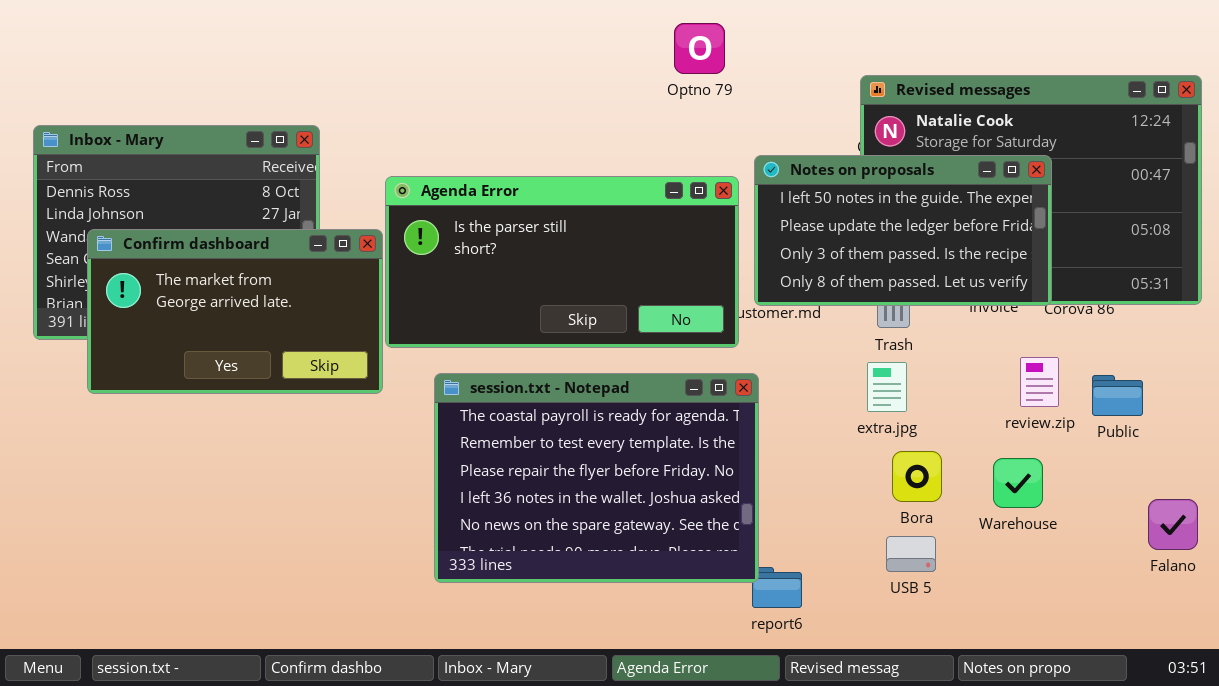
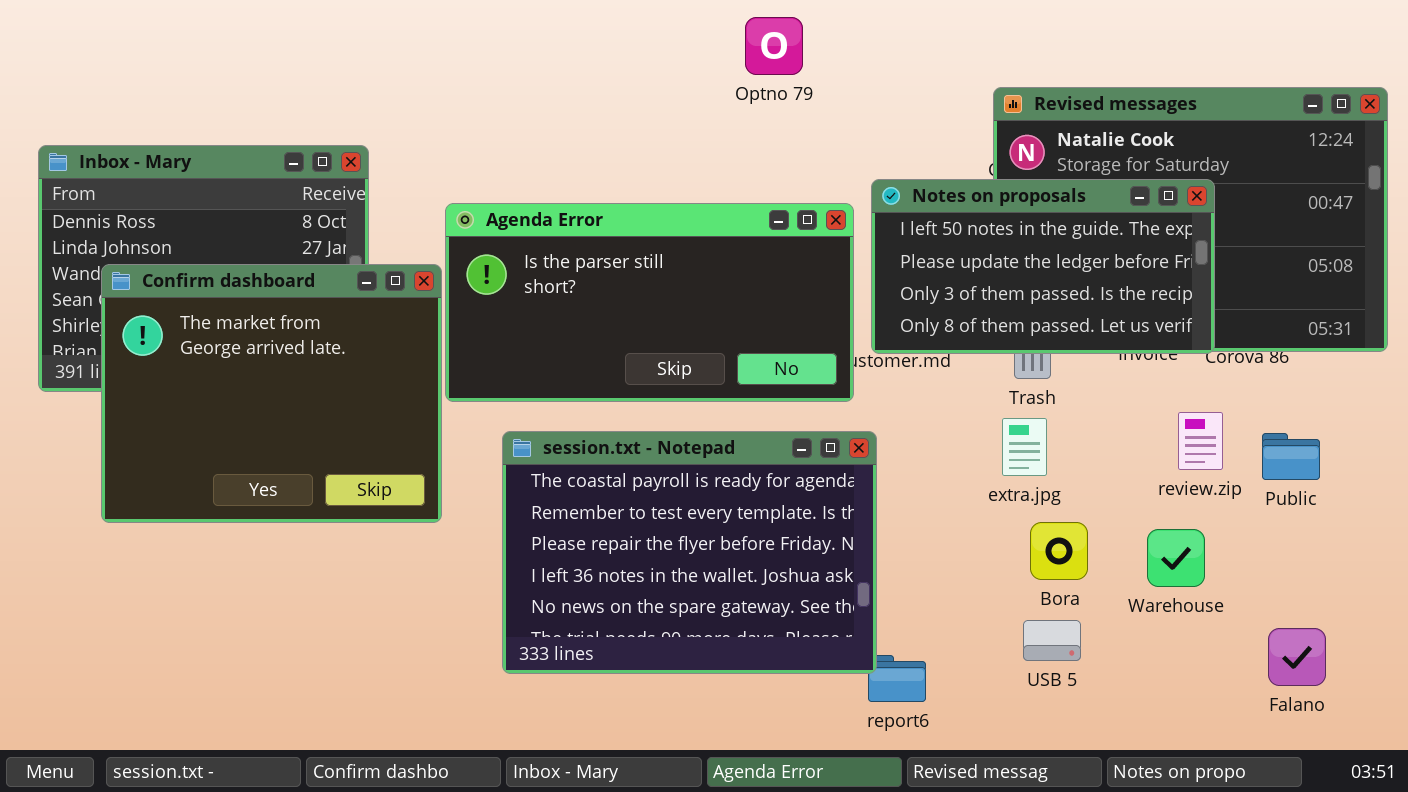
Optno 79: [674,23,725,74] -> [745,17,803,75], moved
Confirm dashboard: [87,229,383,394] -> [101,264,442,523], resized
Falano: [1148,499,1198,550] -> [1268,628,1326,686], moved

